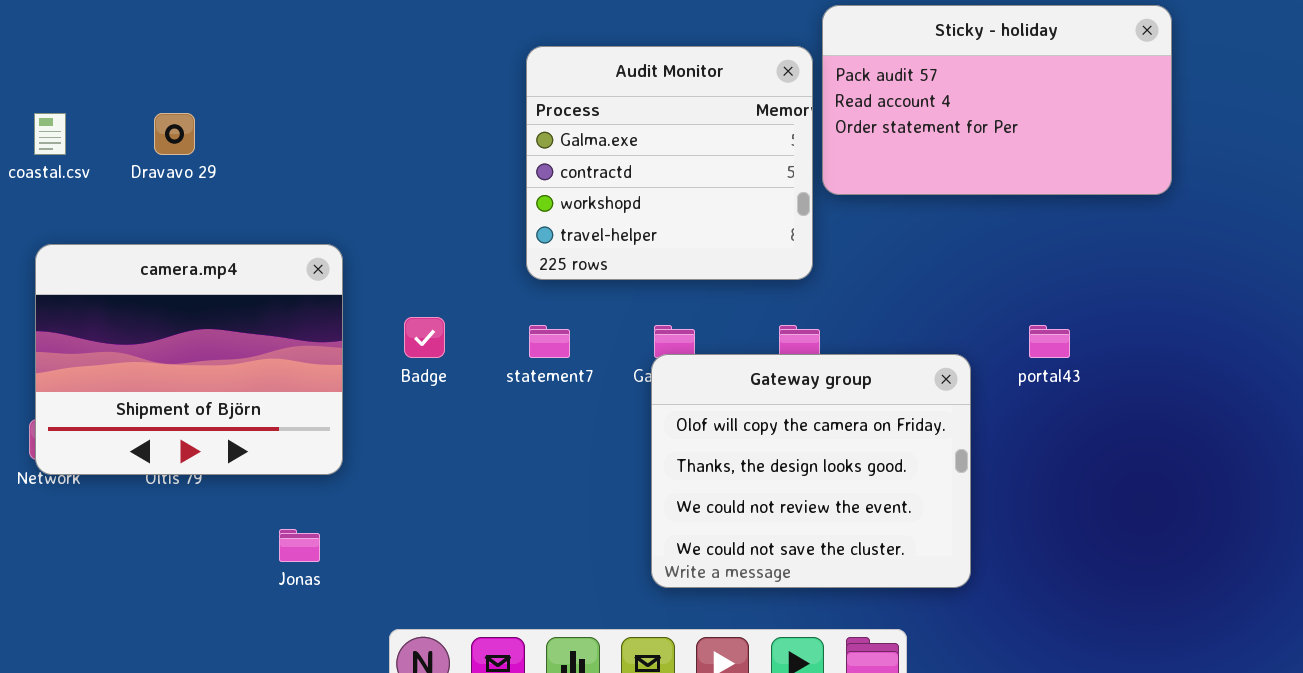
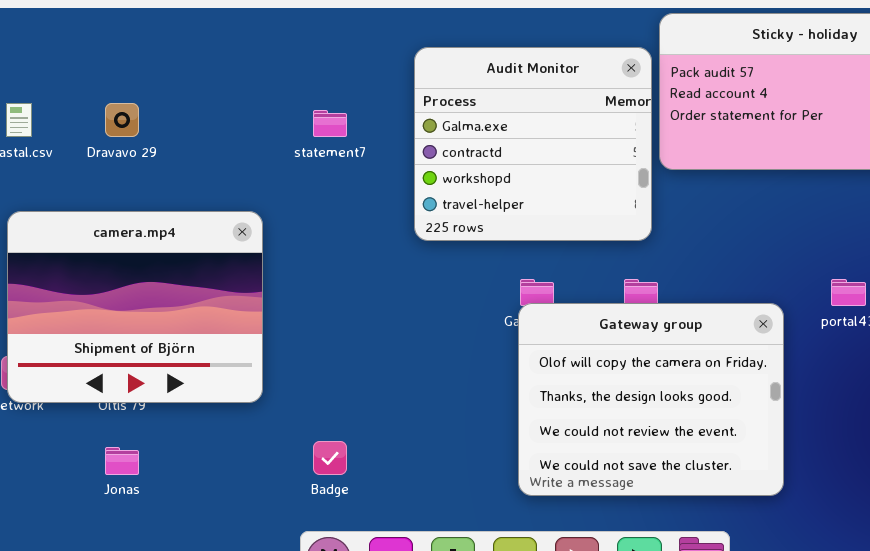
Badge: [404,317,445,358] -> [313,441,347,475], moved
statement7: [529,325,570,358] -> [313,110,347,137], moved
Jonas: [279,529,320,562] -> [105,447,139,475], moved

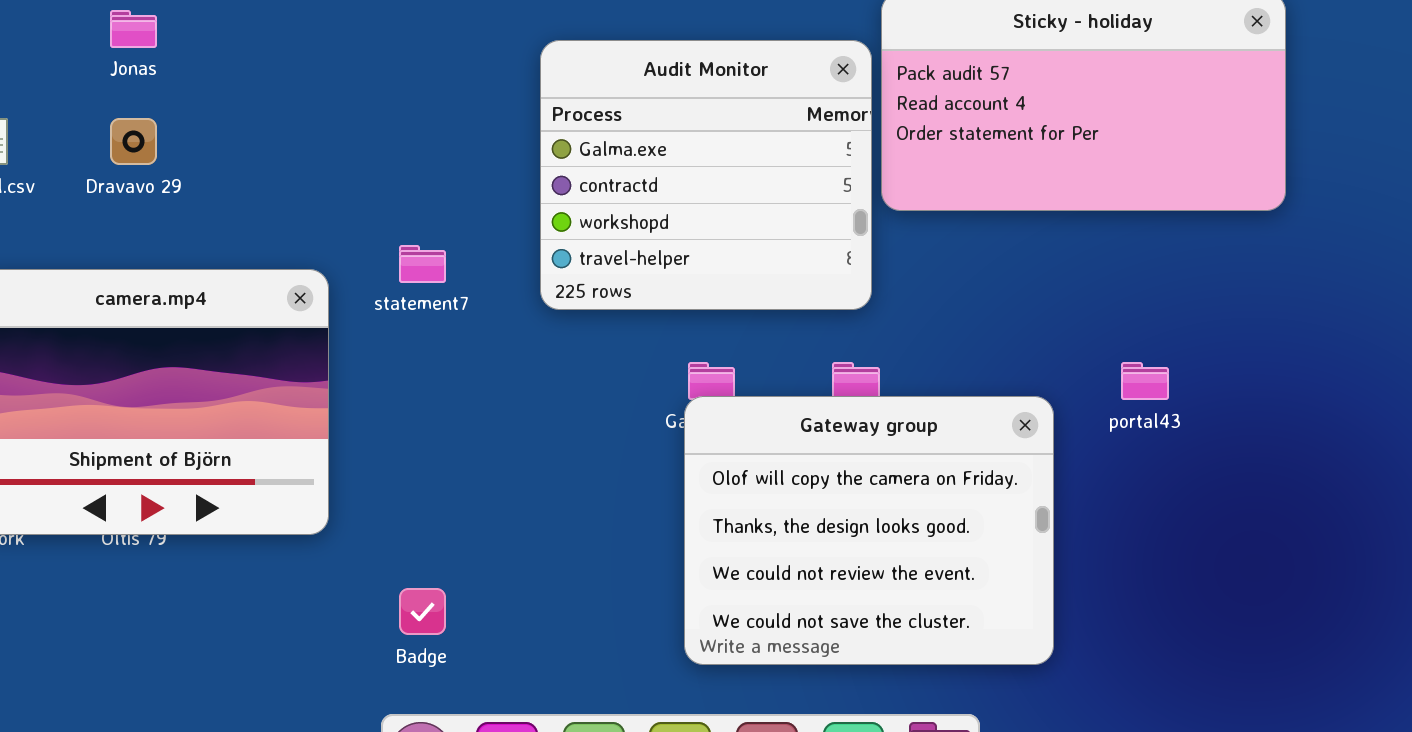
statement7: [313,110,347,137] -> [399,245,446,283], moved
Jonas: [105,447,139,475] -> [110,10,157,48], moved

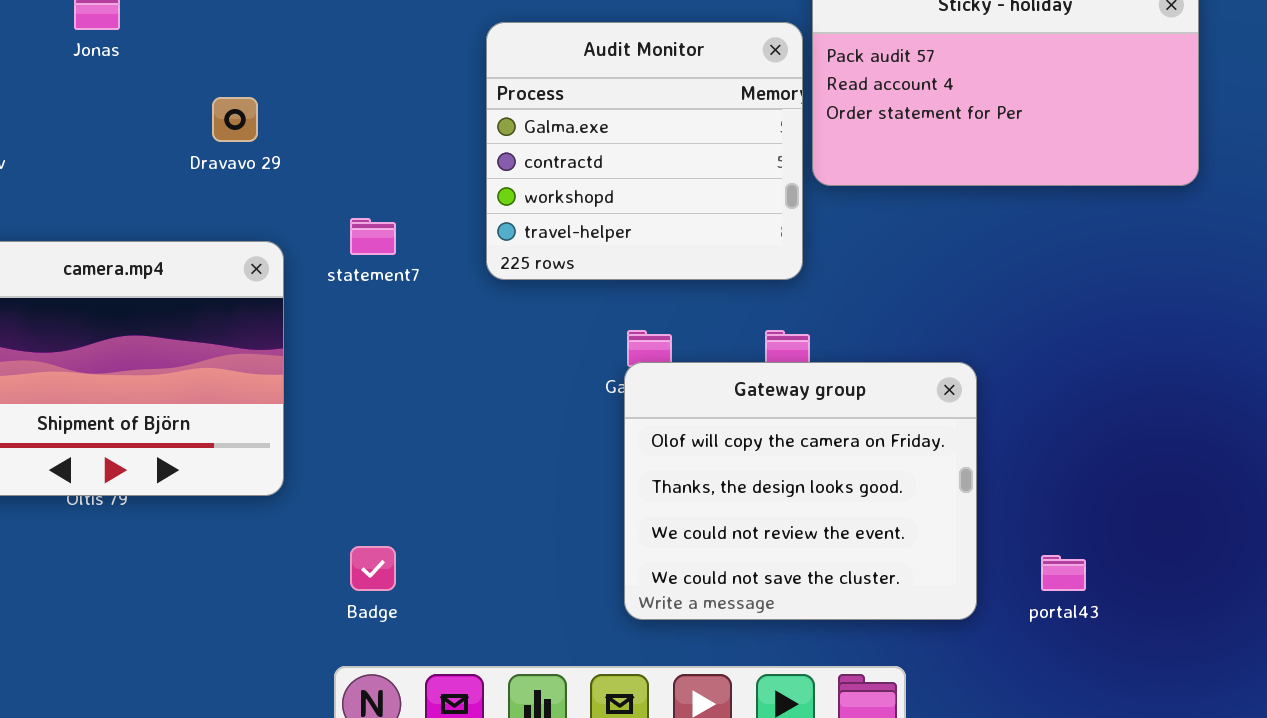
Dravavo 29: [110,118,157,165] -> [212,97,258,142], moved
portal43: [1121,362,1169,400] -> [1041,555,1086,591], moved

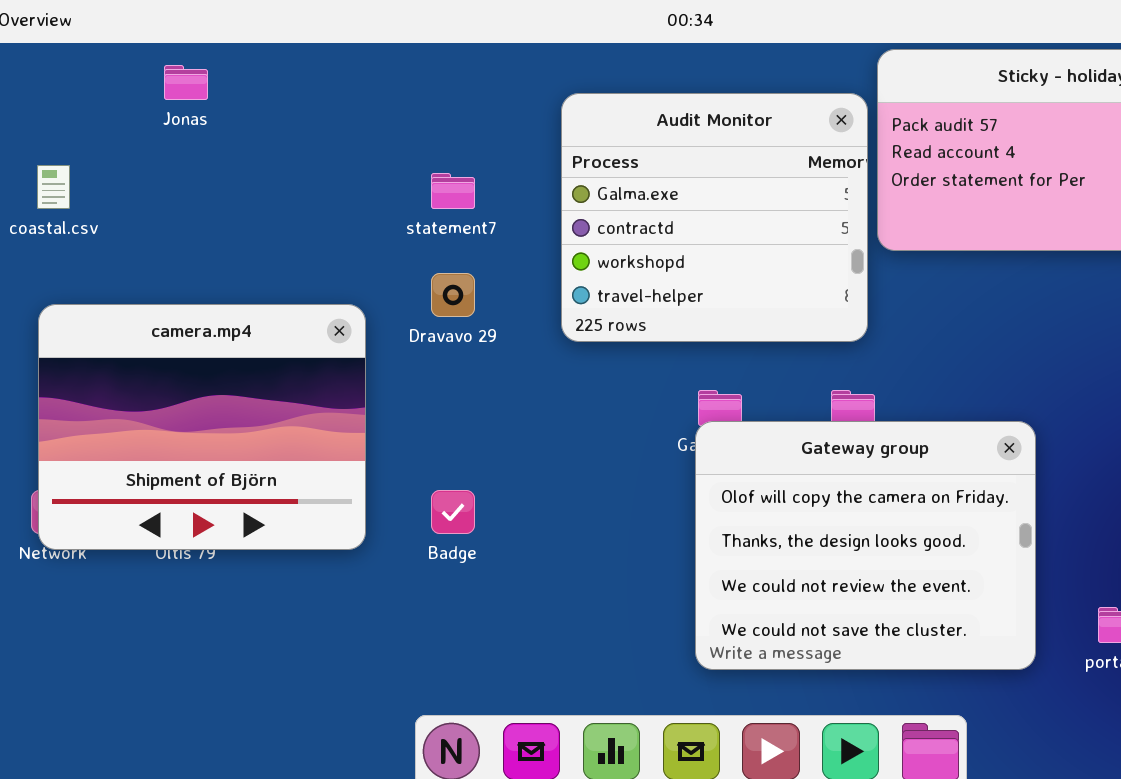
Dravavo 29: [212,97,258,142] -> [431,273,475,317], moved
statement7: [350,218,396,255] -> [431,173,475,209], moved
Badge: [350,546,396,591] -> [431,490,475,534], moved

